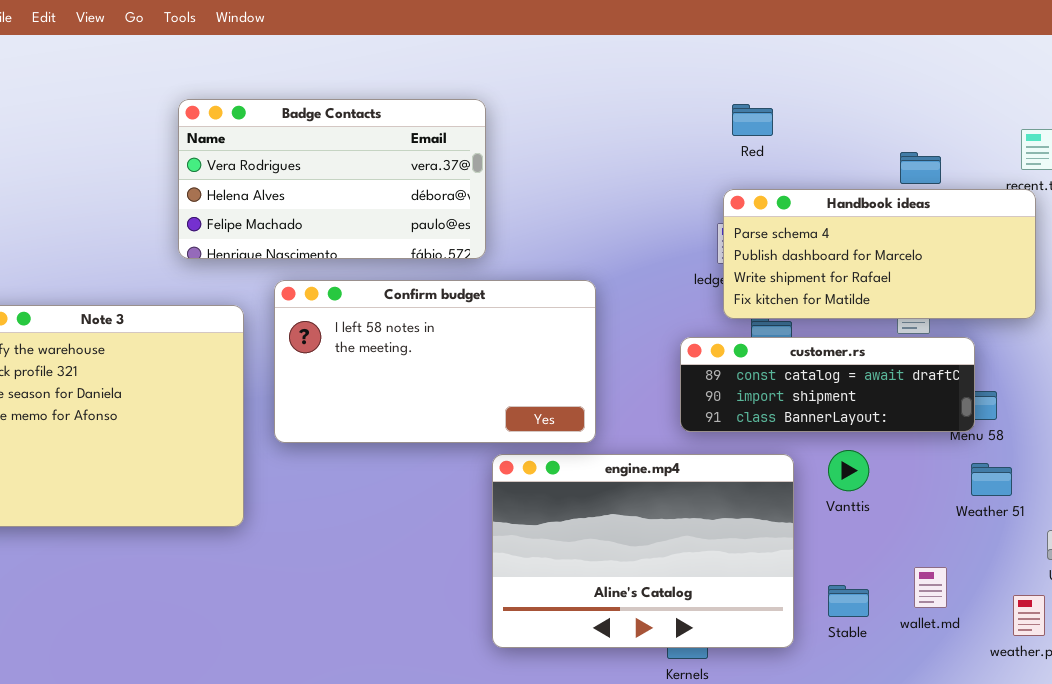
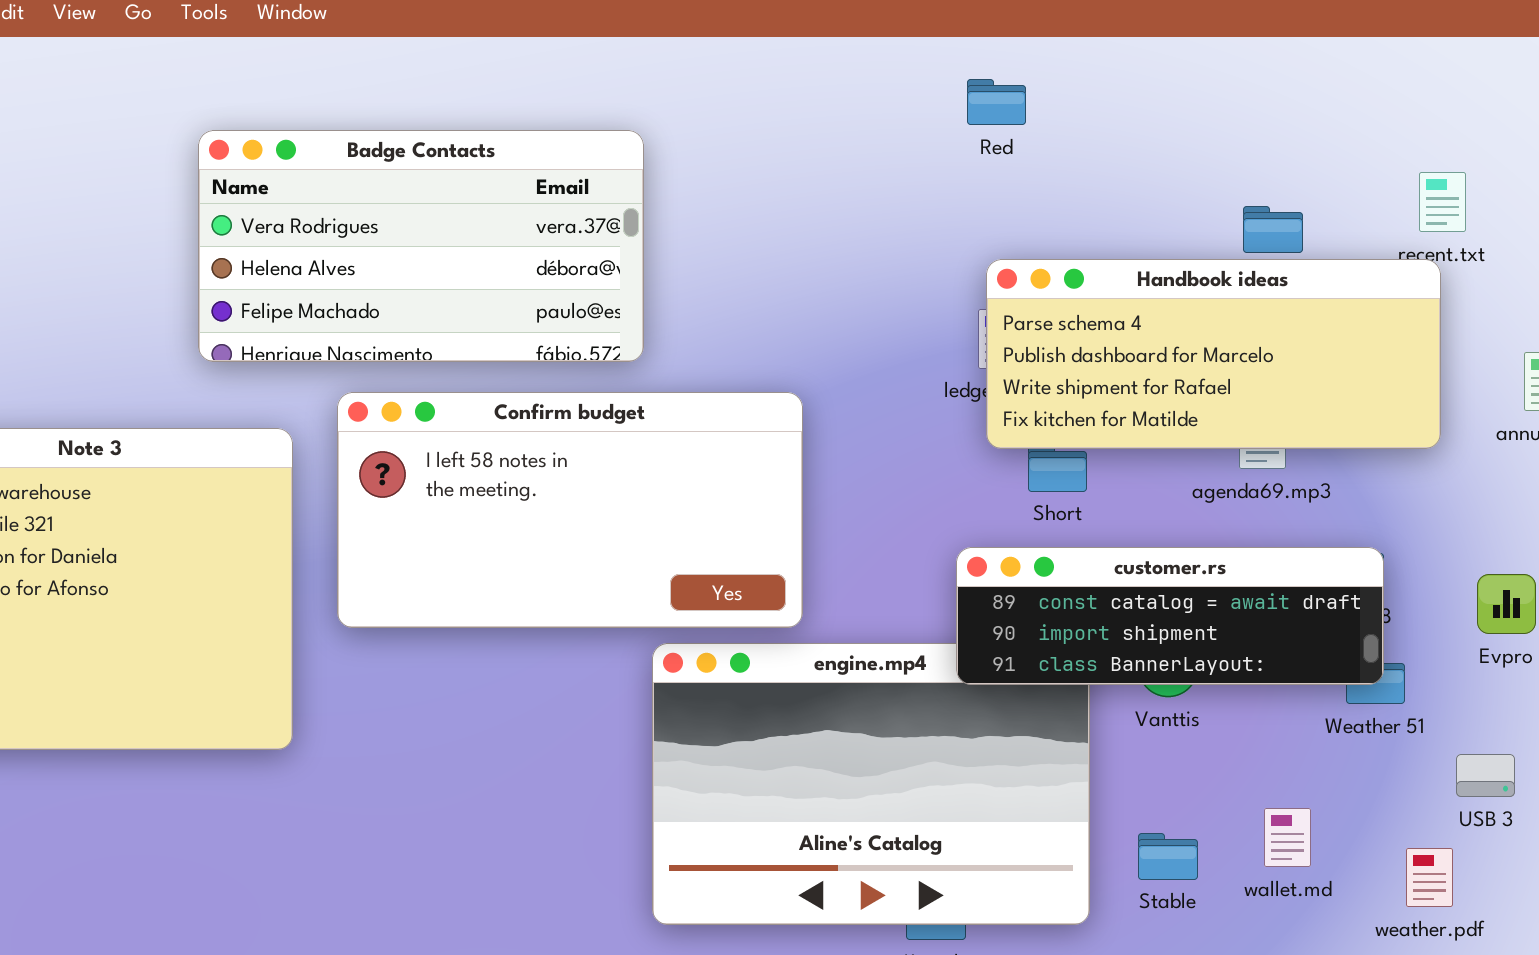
Red: [732,104,773,136] -> [967,79,1026,125], moved
customer.rs: [680,337,975,432] -> [956,547,1384,685], moved

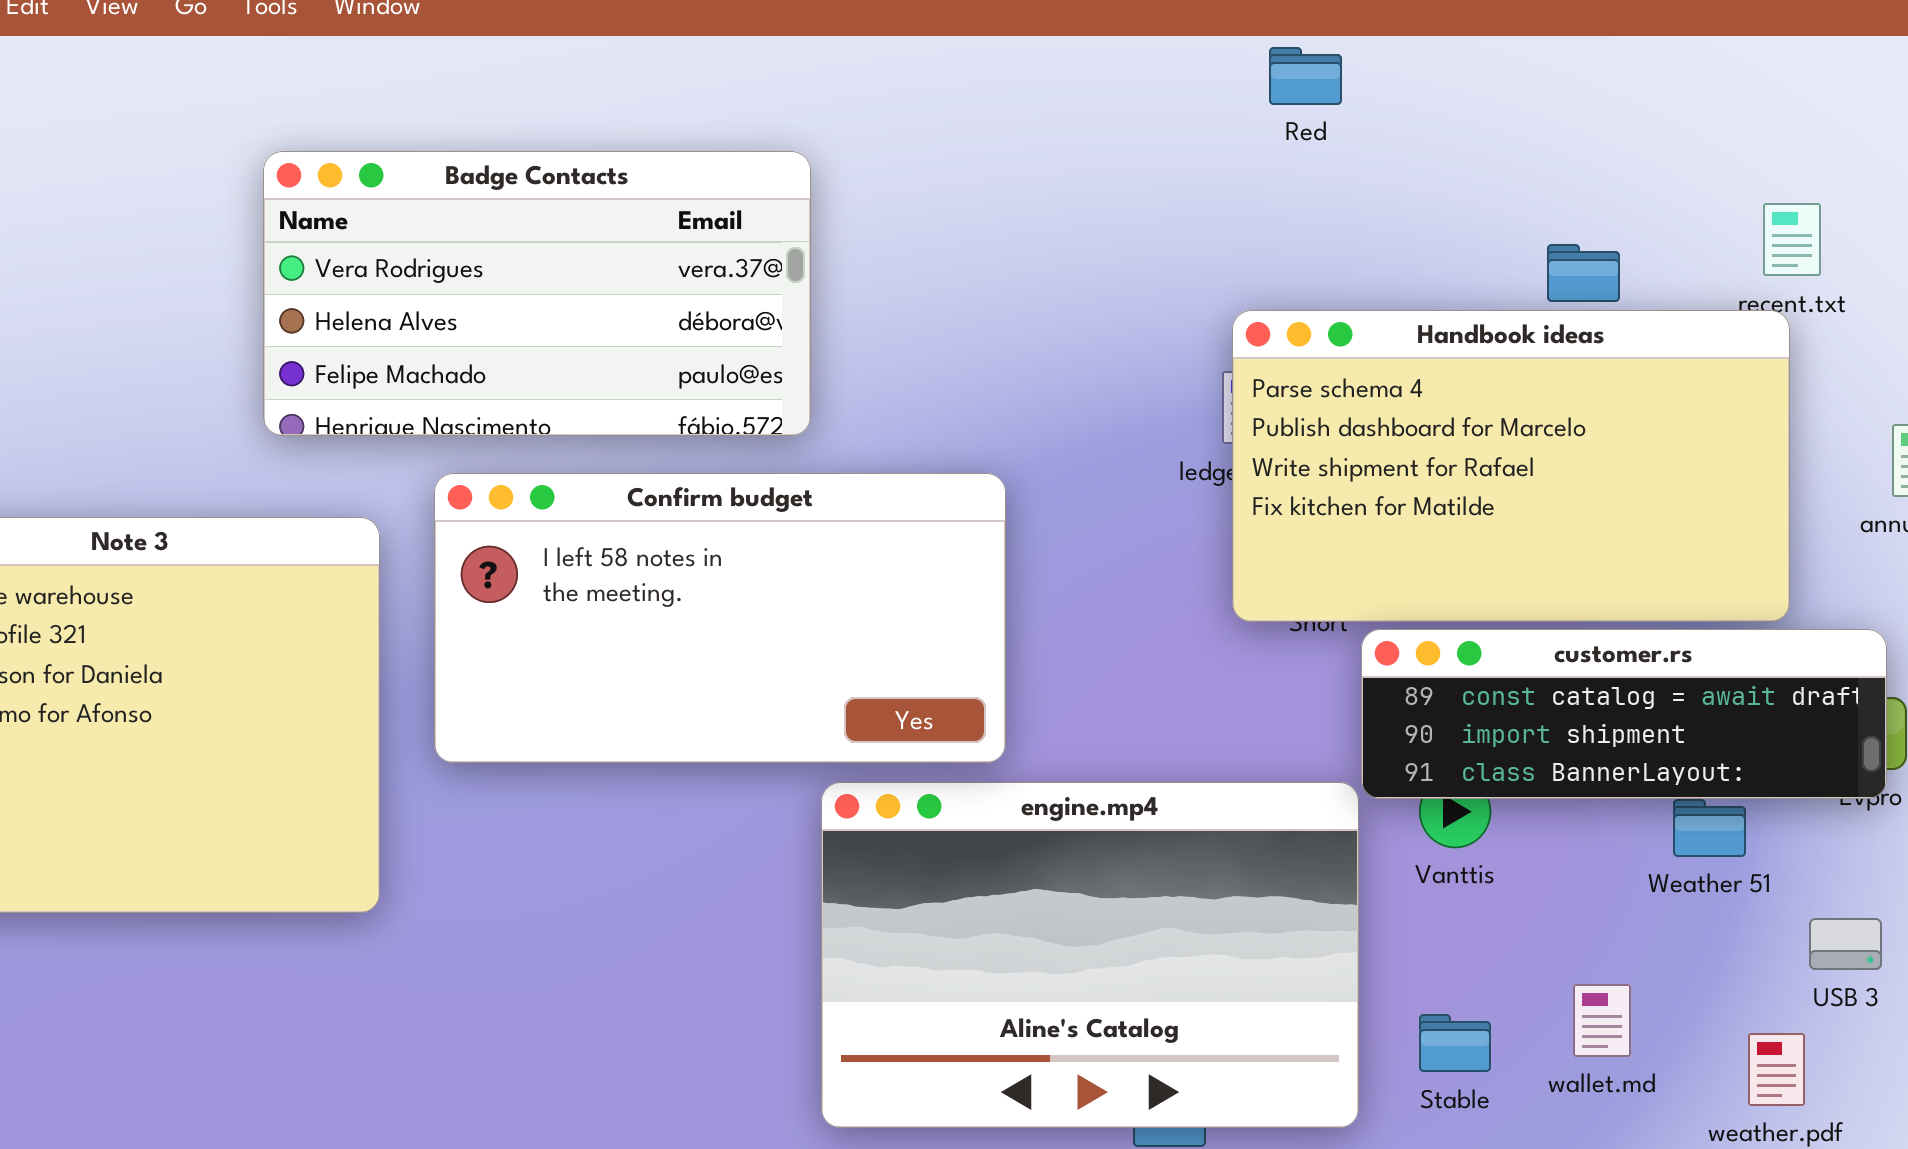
Red: [967,79,1026,125] -> [1269,47,1342,105], moved
Handbook ideas: [986,259,1441,449] -> [1232,310,1790,622], resized
customer.rs: [956,547,1384,685] -> [1361,629,1887,799], moved

